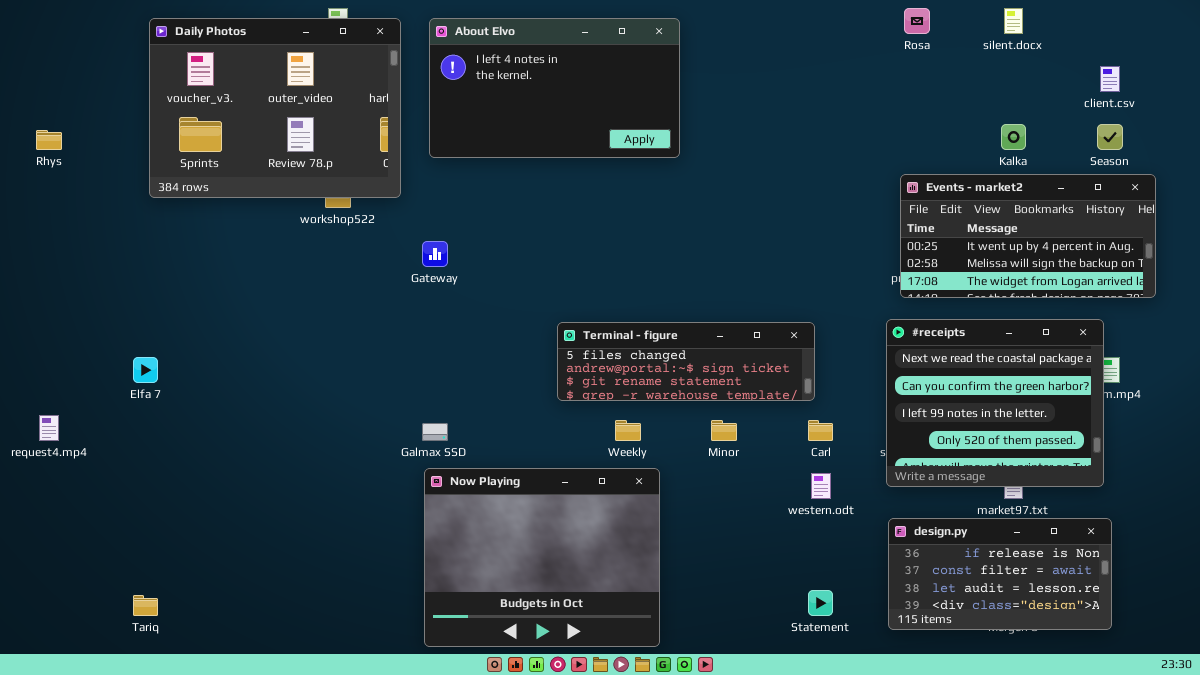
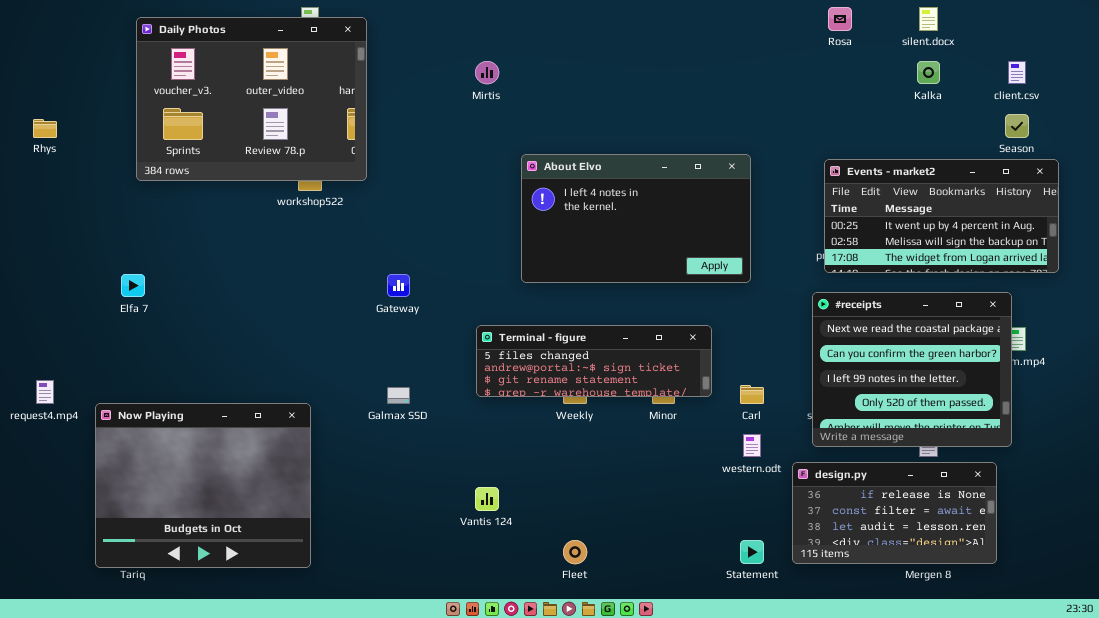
About Elvo: [429,18,680,158] -> [521,154,751,283], moved
Kalka: [1001,124,1026,150] -> [917,61,940,84], moved
Gateway: [422,241,448,267] -> [387,274,410,297], moved
Terminal - figure: [557,322,815,401] -> [476,325,712,397], moved
Elfa 7: [133,357,158,383] -> [121,274,145,297], moved
Now Playing: [424,468,660,647] -> [95,403,311,568], moved
design.py: [888,518,1112,630] -> [792,462,997,564], moved

